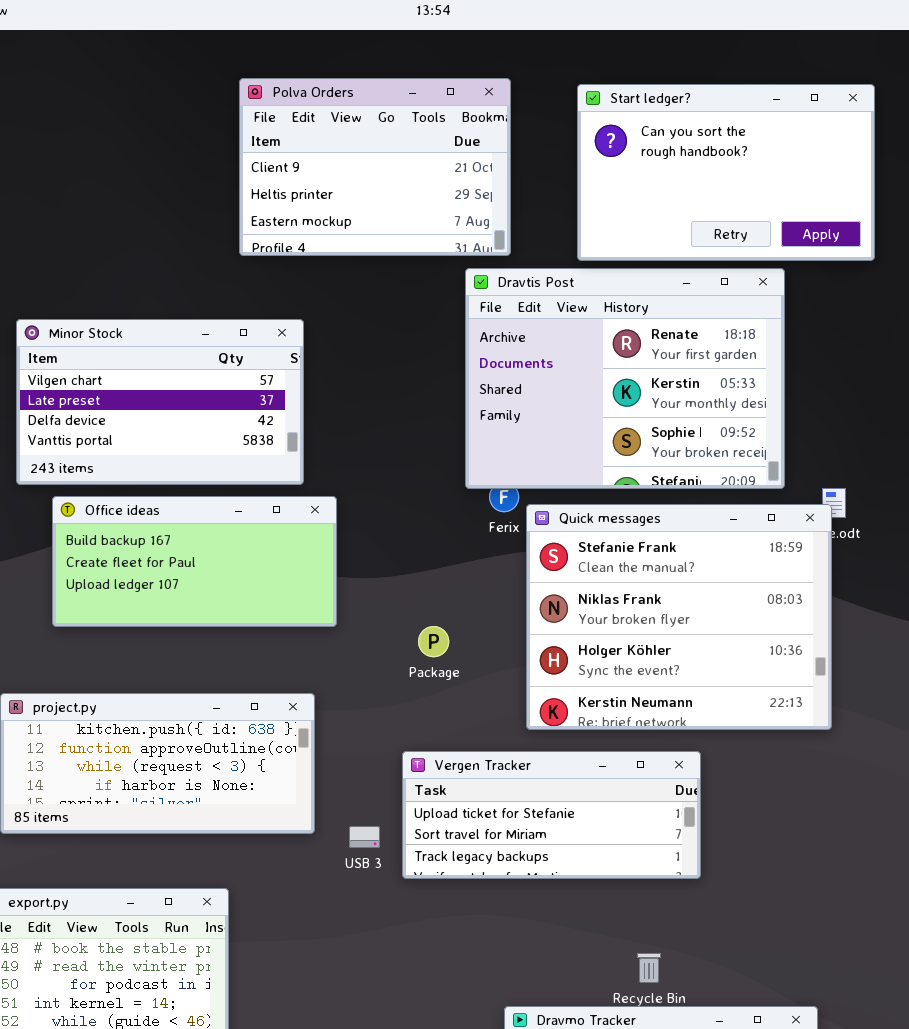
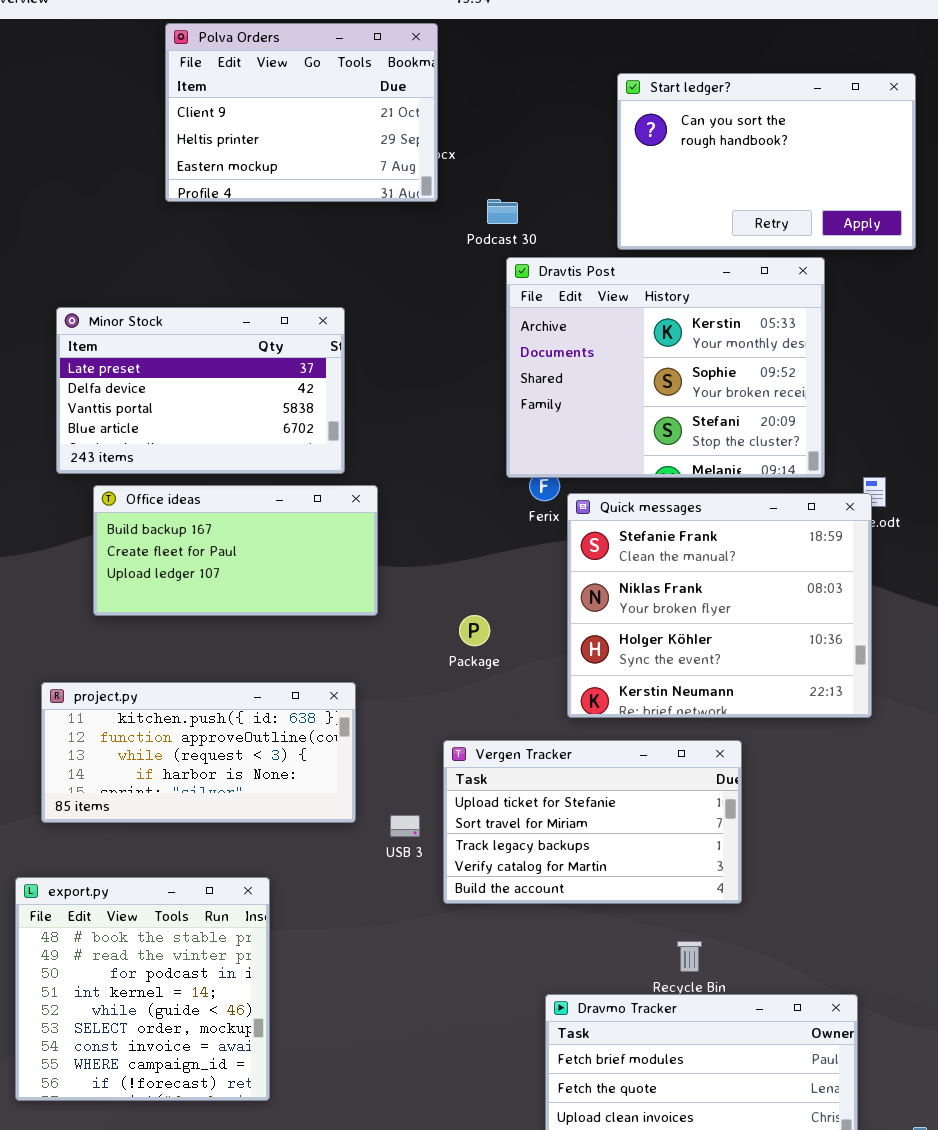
Polva Orders: [239,78,511,256] -> [165,23,438,202], moved
Dravtis Post: [465,268,785,489] -> [506,257,825,478], scrolled down 1 row
Minor Stock: [16,319,304,485] -> [56,307,345,474], scrolled down 1 row
Vergen Tracker: [402,751,701,879] -> [443,740,742,904], resized

